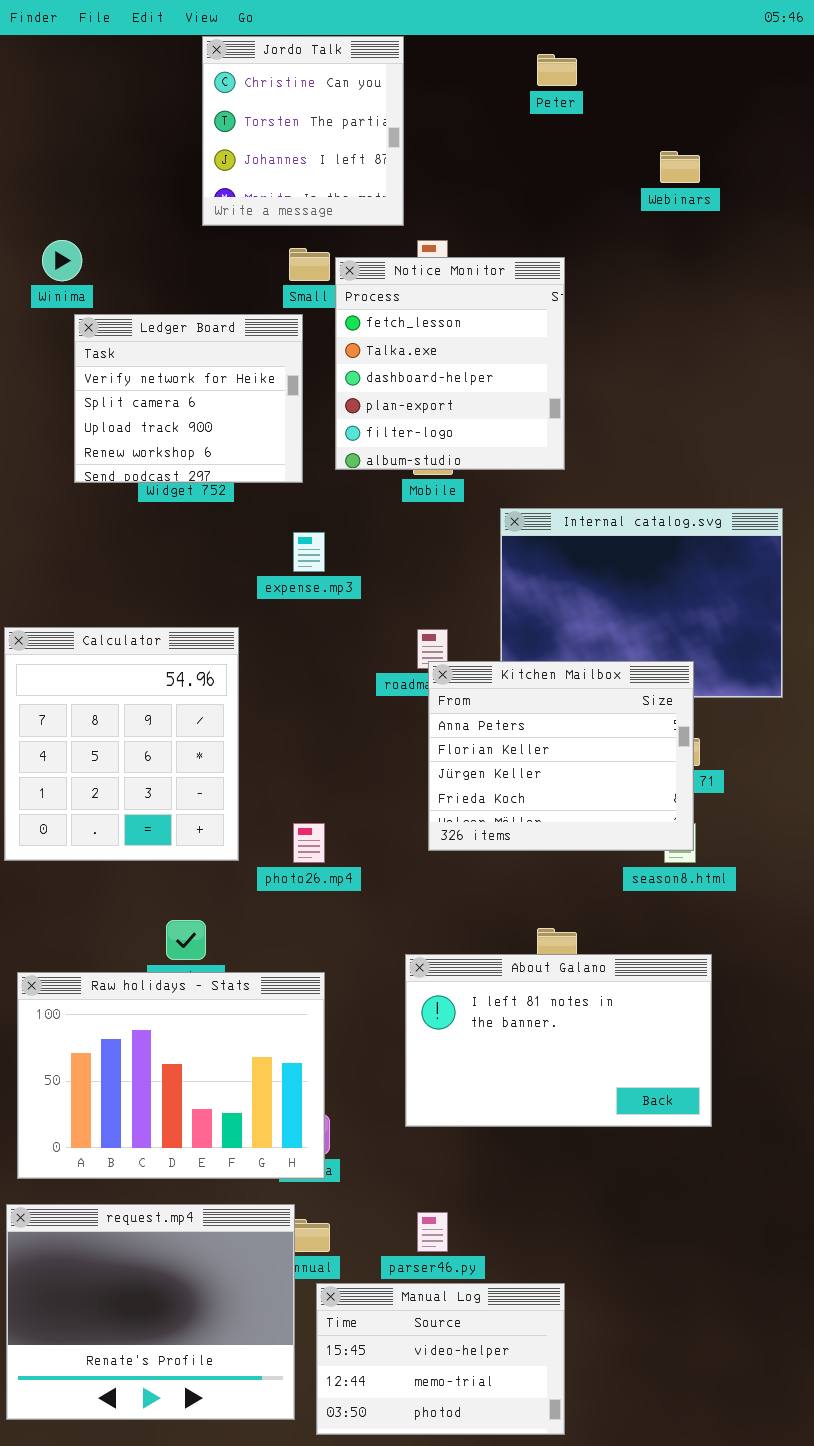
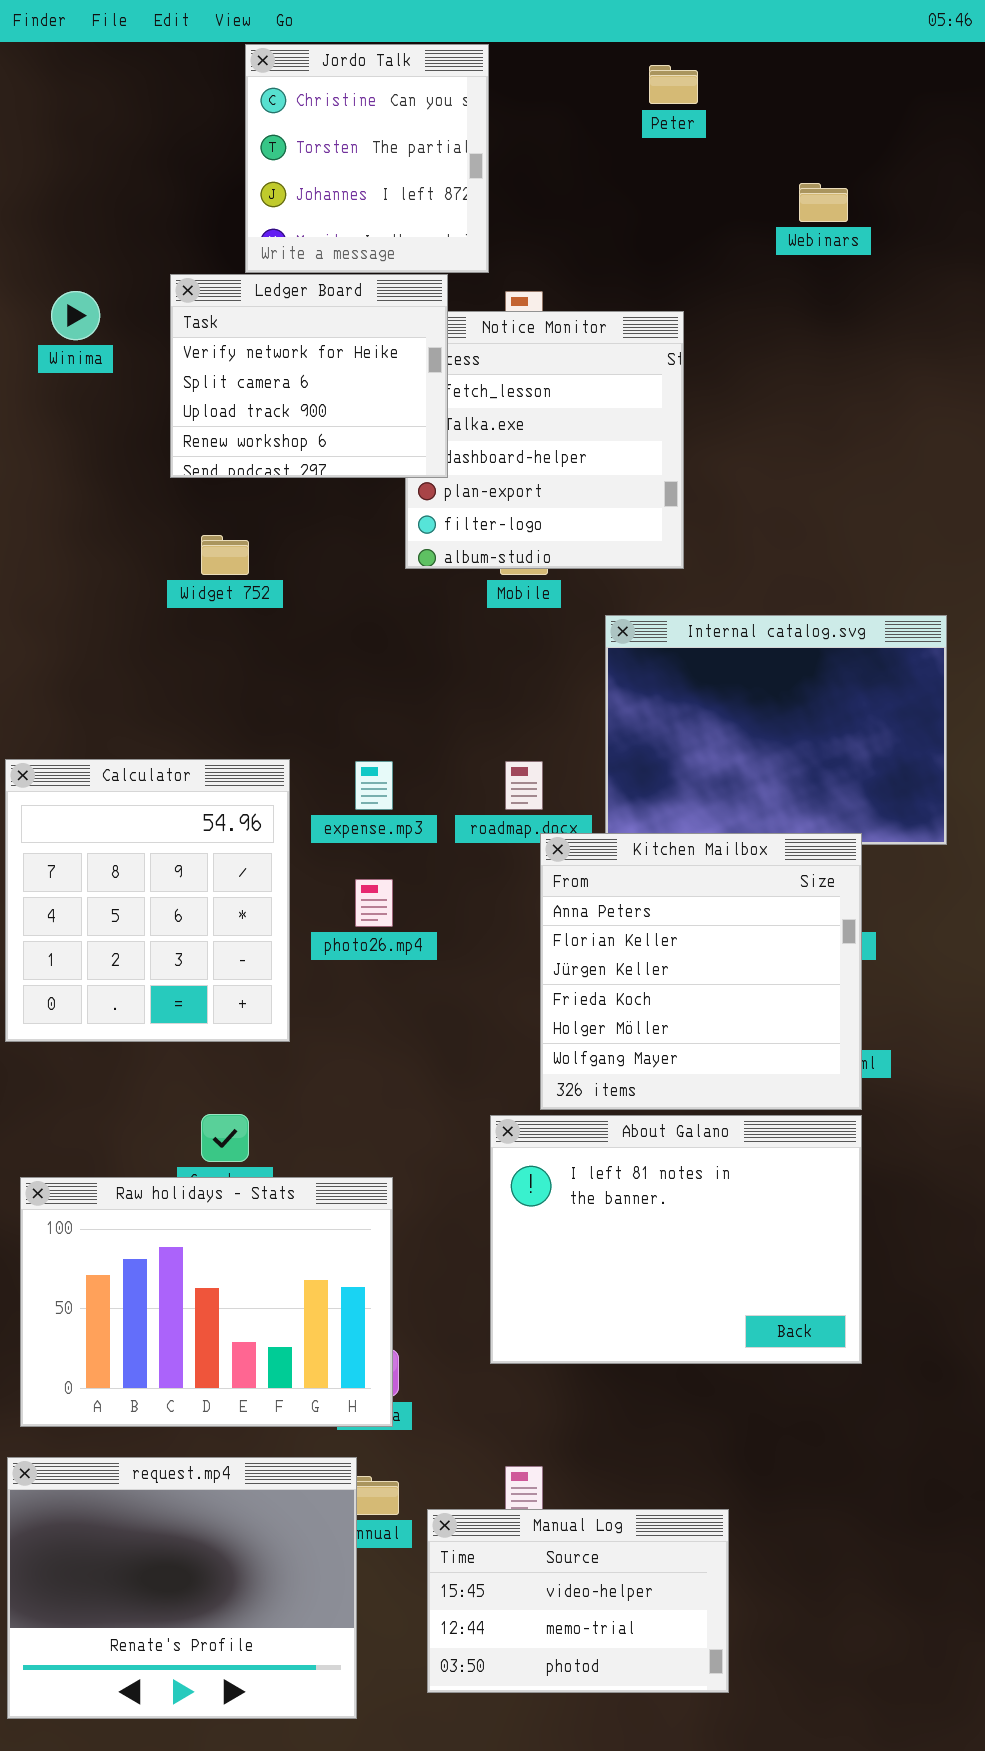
Ledger Board: [74,314,303,483] -> [170,274,448,478], moved
expense.mp3: [293,532,325,572] -> [355,761,393,810], moved
Kitchen Mailbox: [428,661,694,851] -> [540,833,862,1110], moved, resized
photo26.mp4: [293,823,325,863] -> [355,879,393,927], moved
About Galano: [405,954,712,1127] -> [490,1115,862,1364], resized
Manual Log: [316,1283,565,1435] -> [427,1509,729,1693], moved

